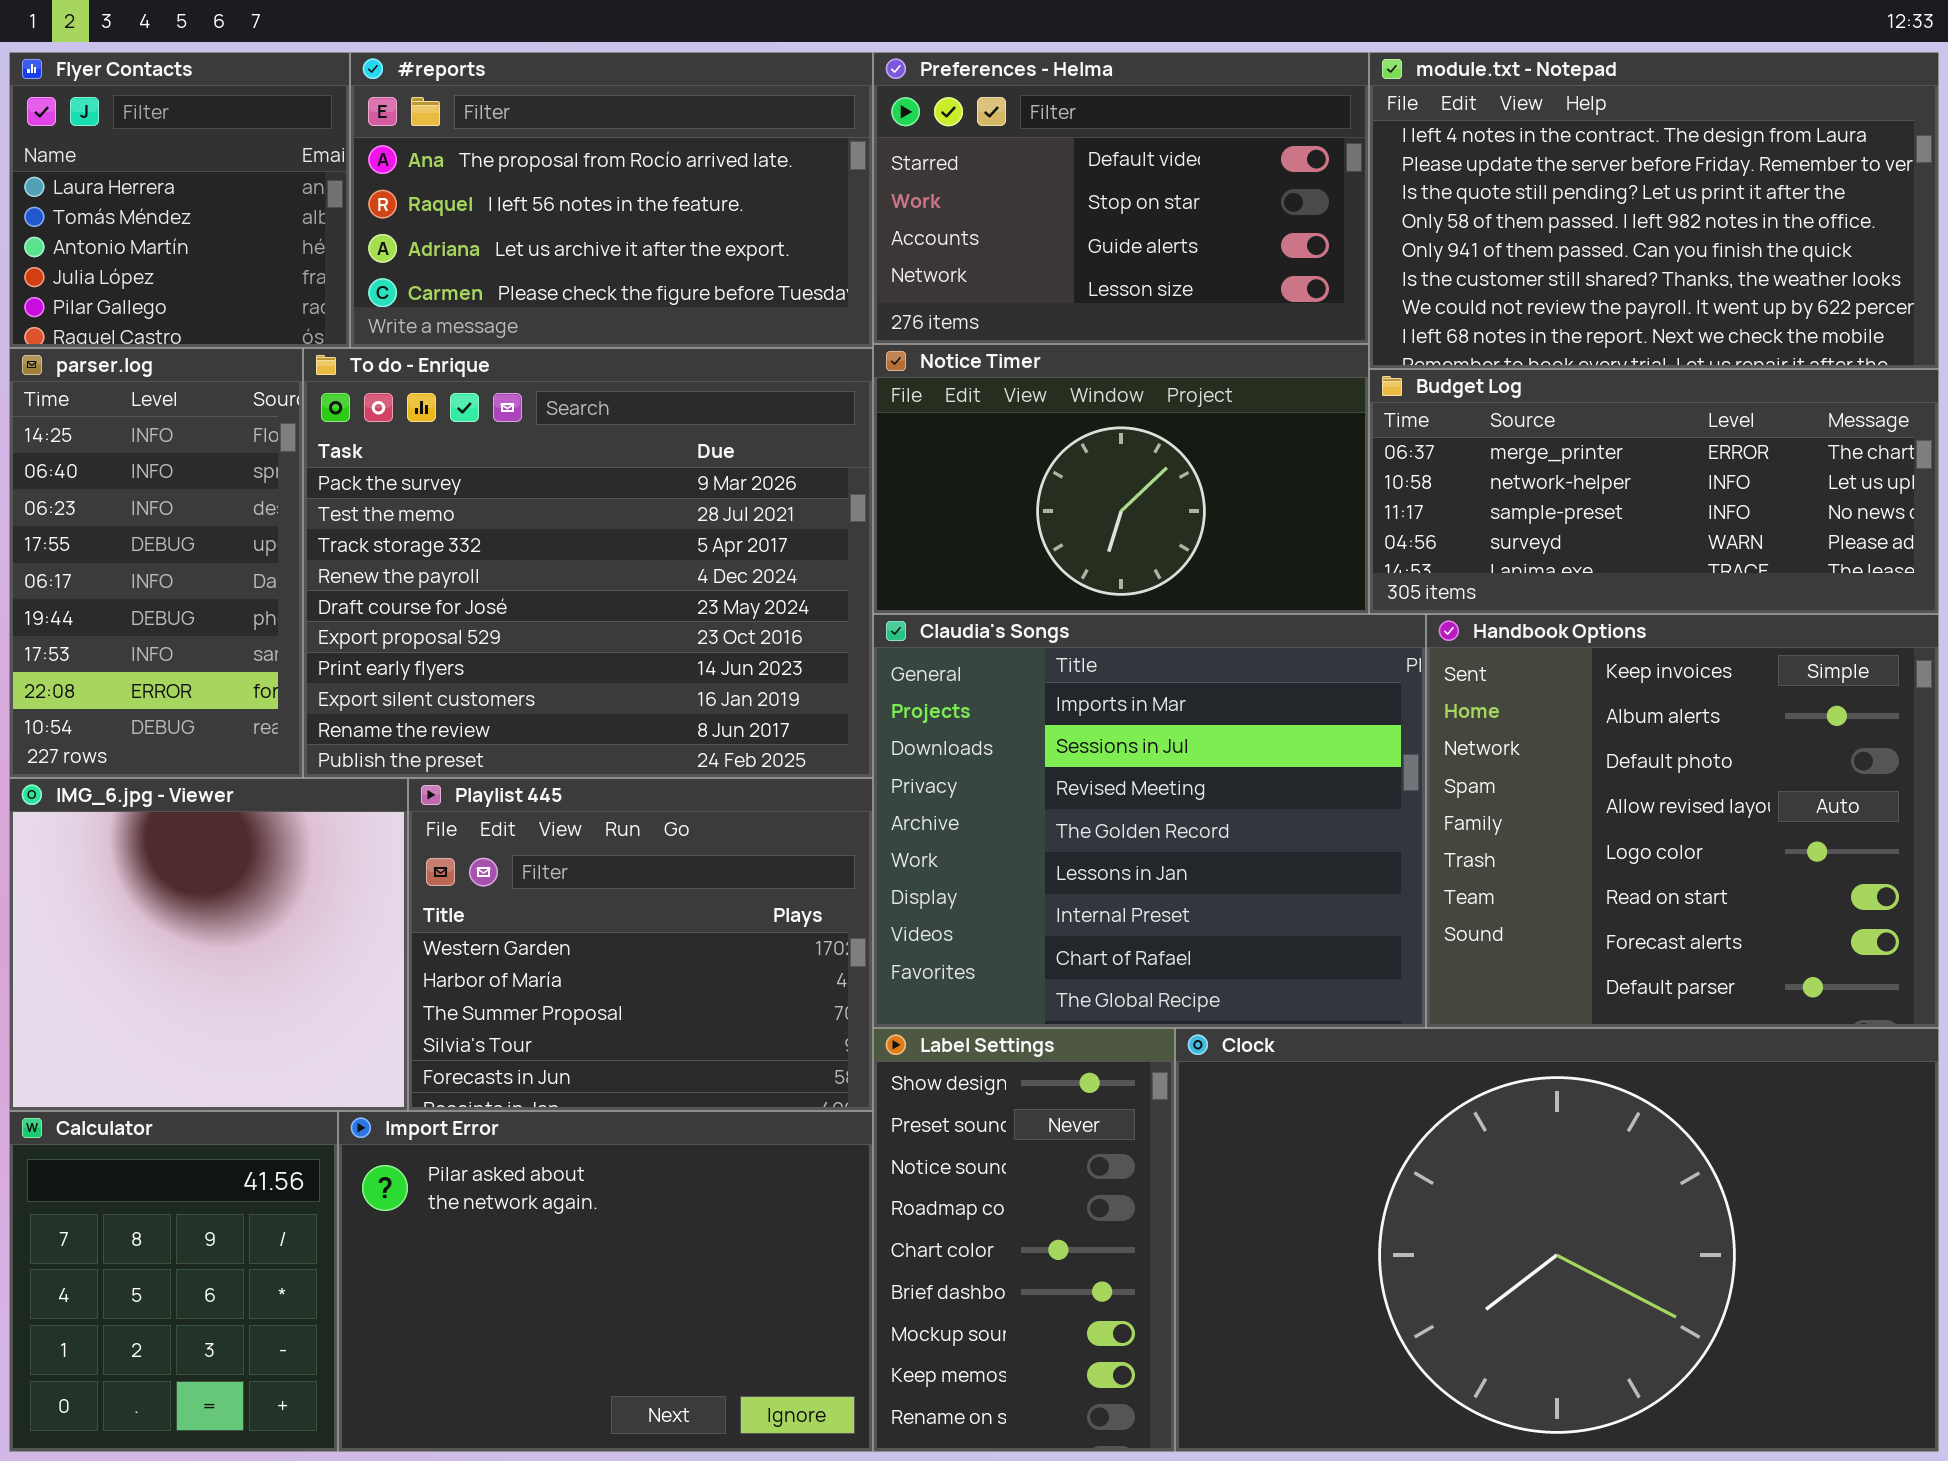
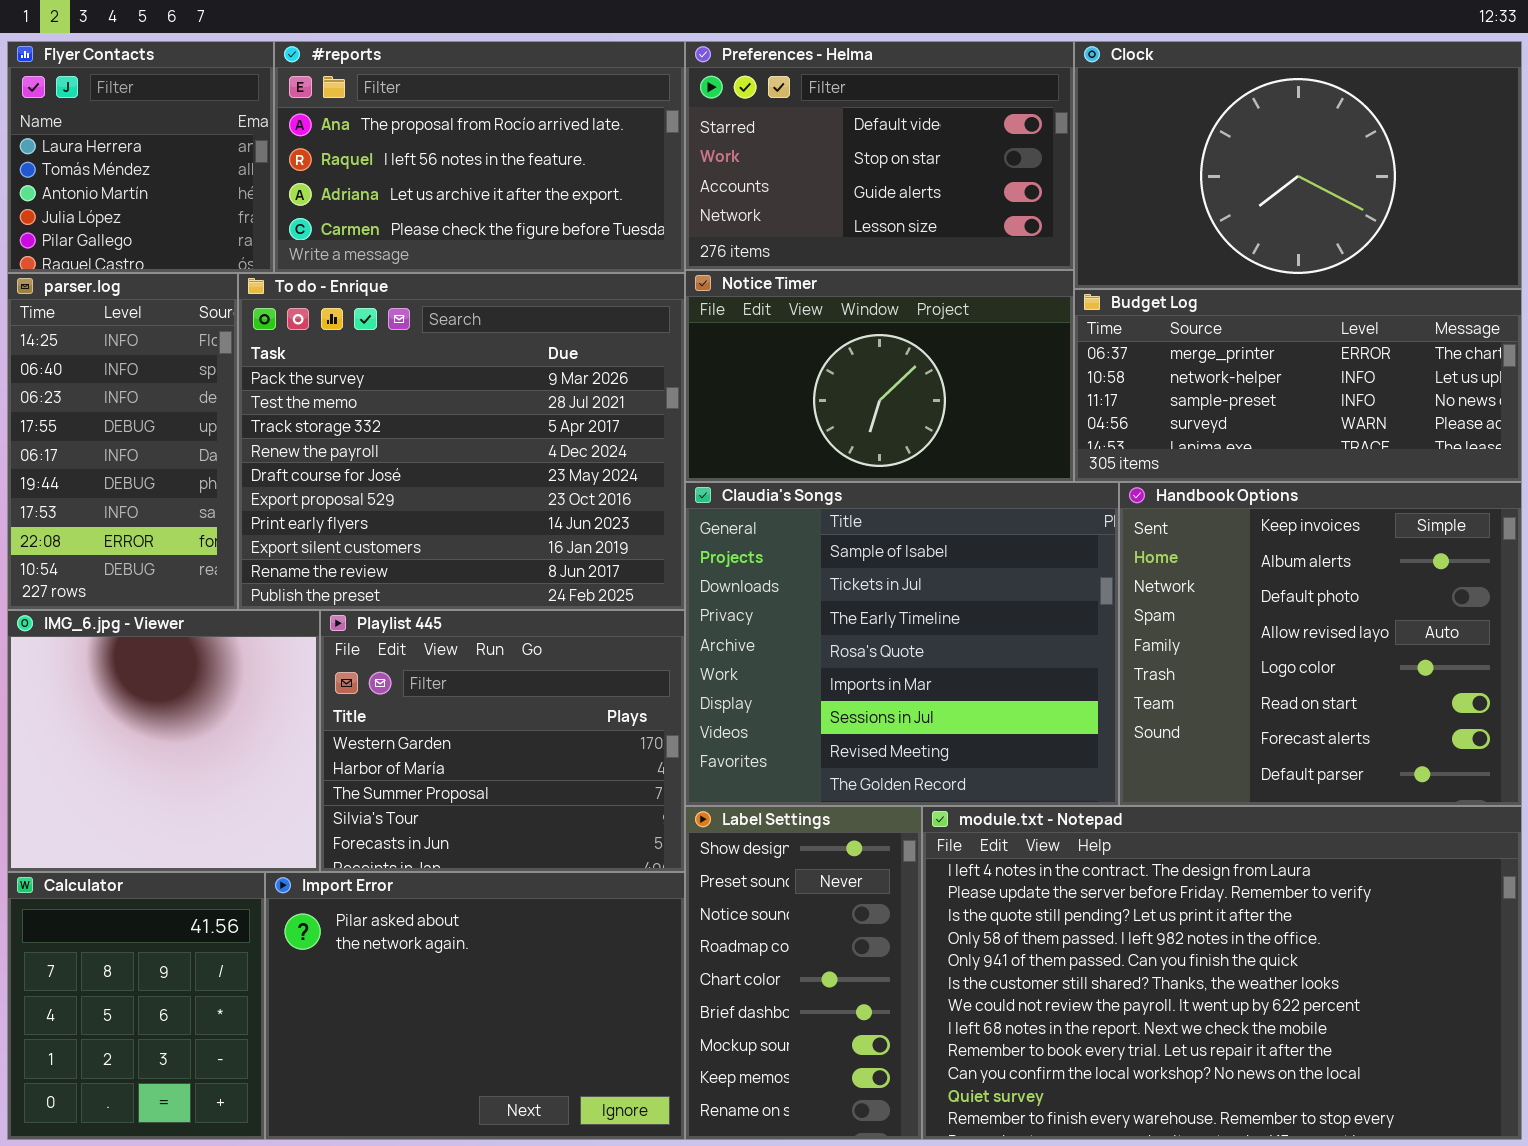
module.txt - Notepad: [1369,52,1939,369] -> [922,806,1522,1140], moved, resized
Claudia's Songs: [873,614,1426,1028] -> [685,482,1119,806], scrolled up 4 rows
Clock: [1175,1028,1939,1452] -> [1074,41,1522,289], moved, resized

